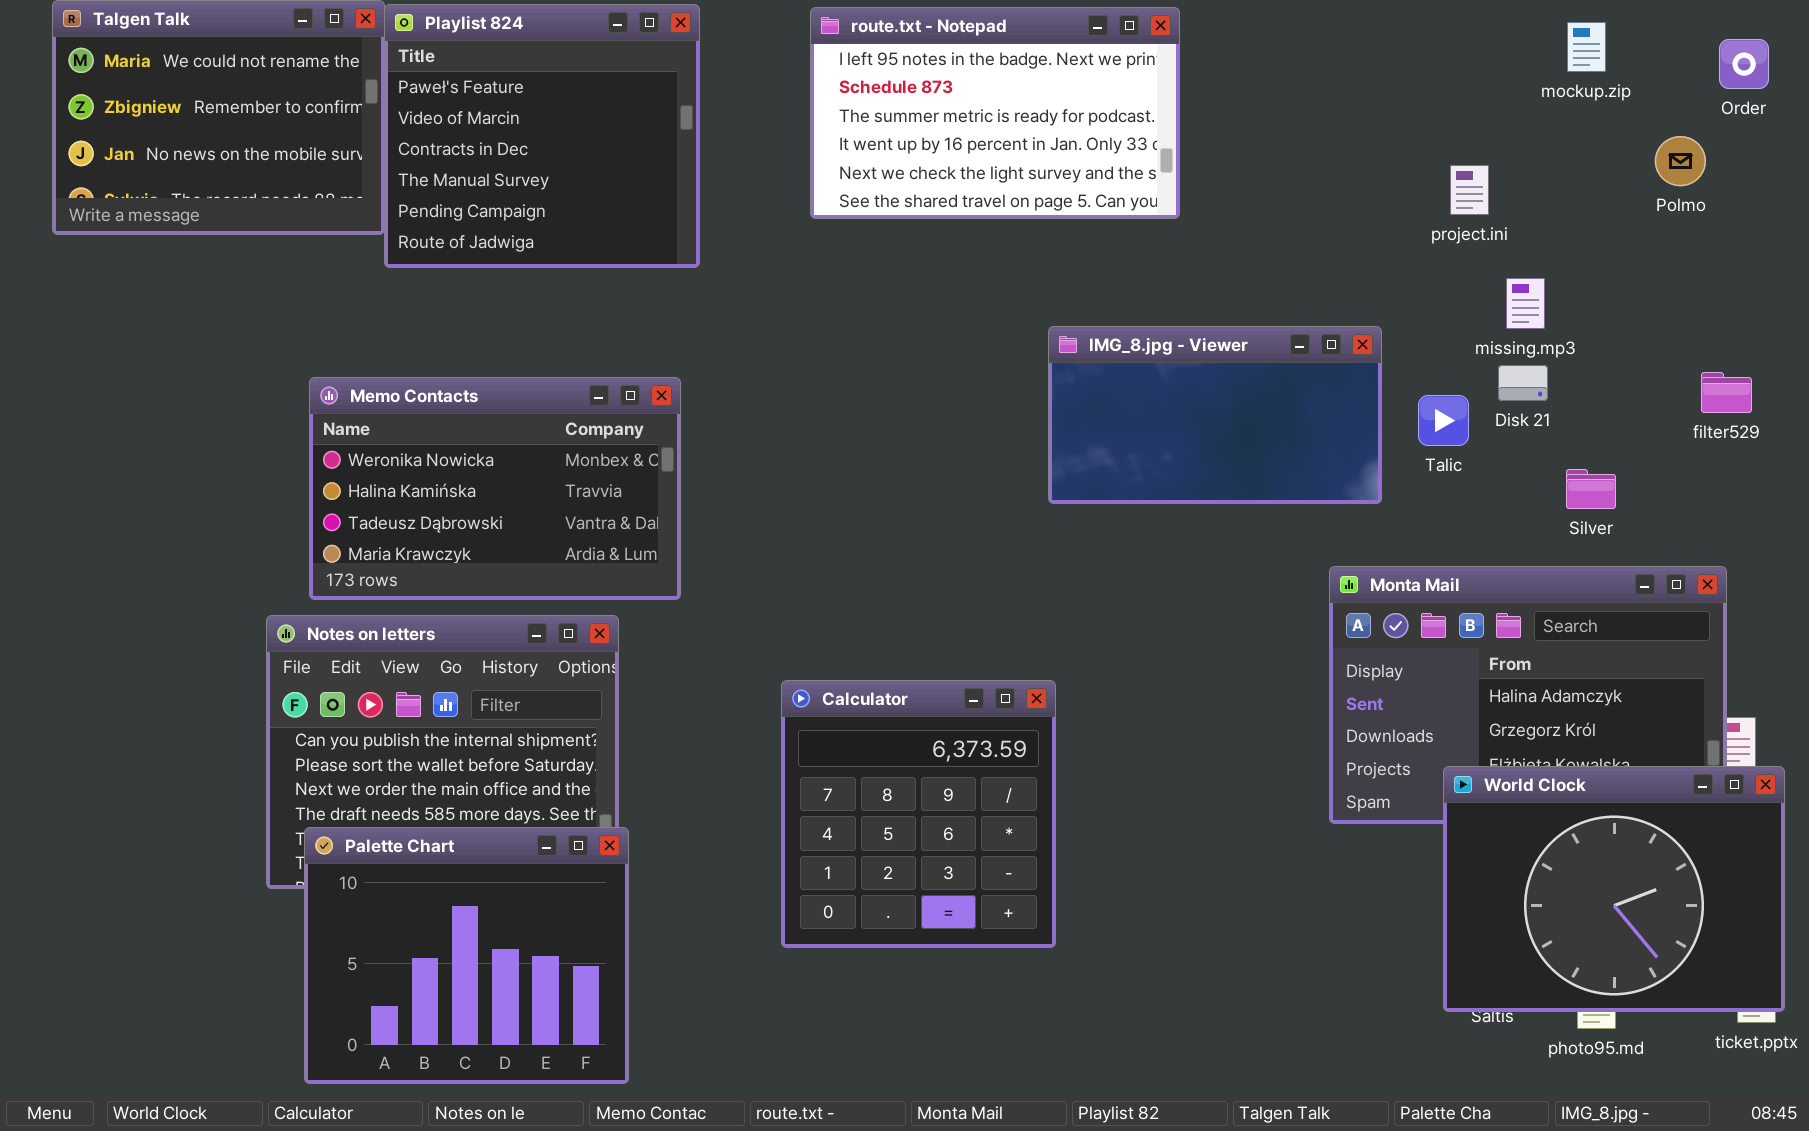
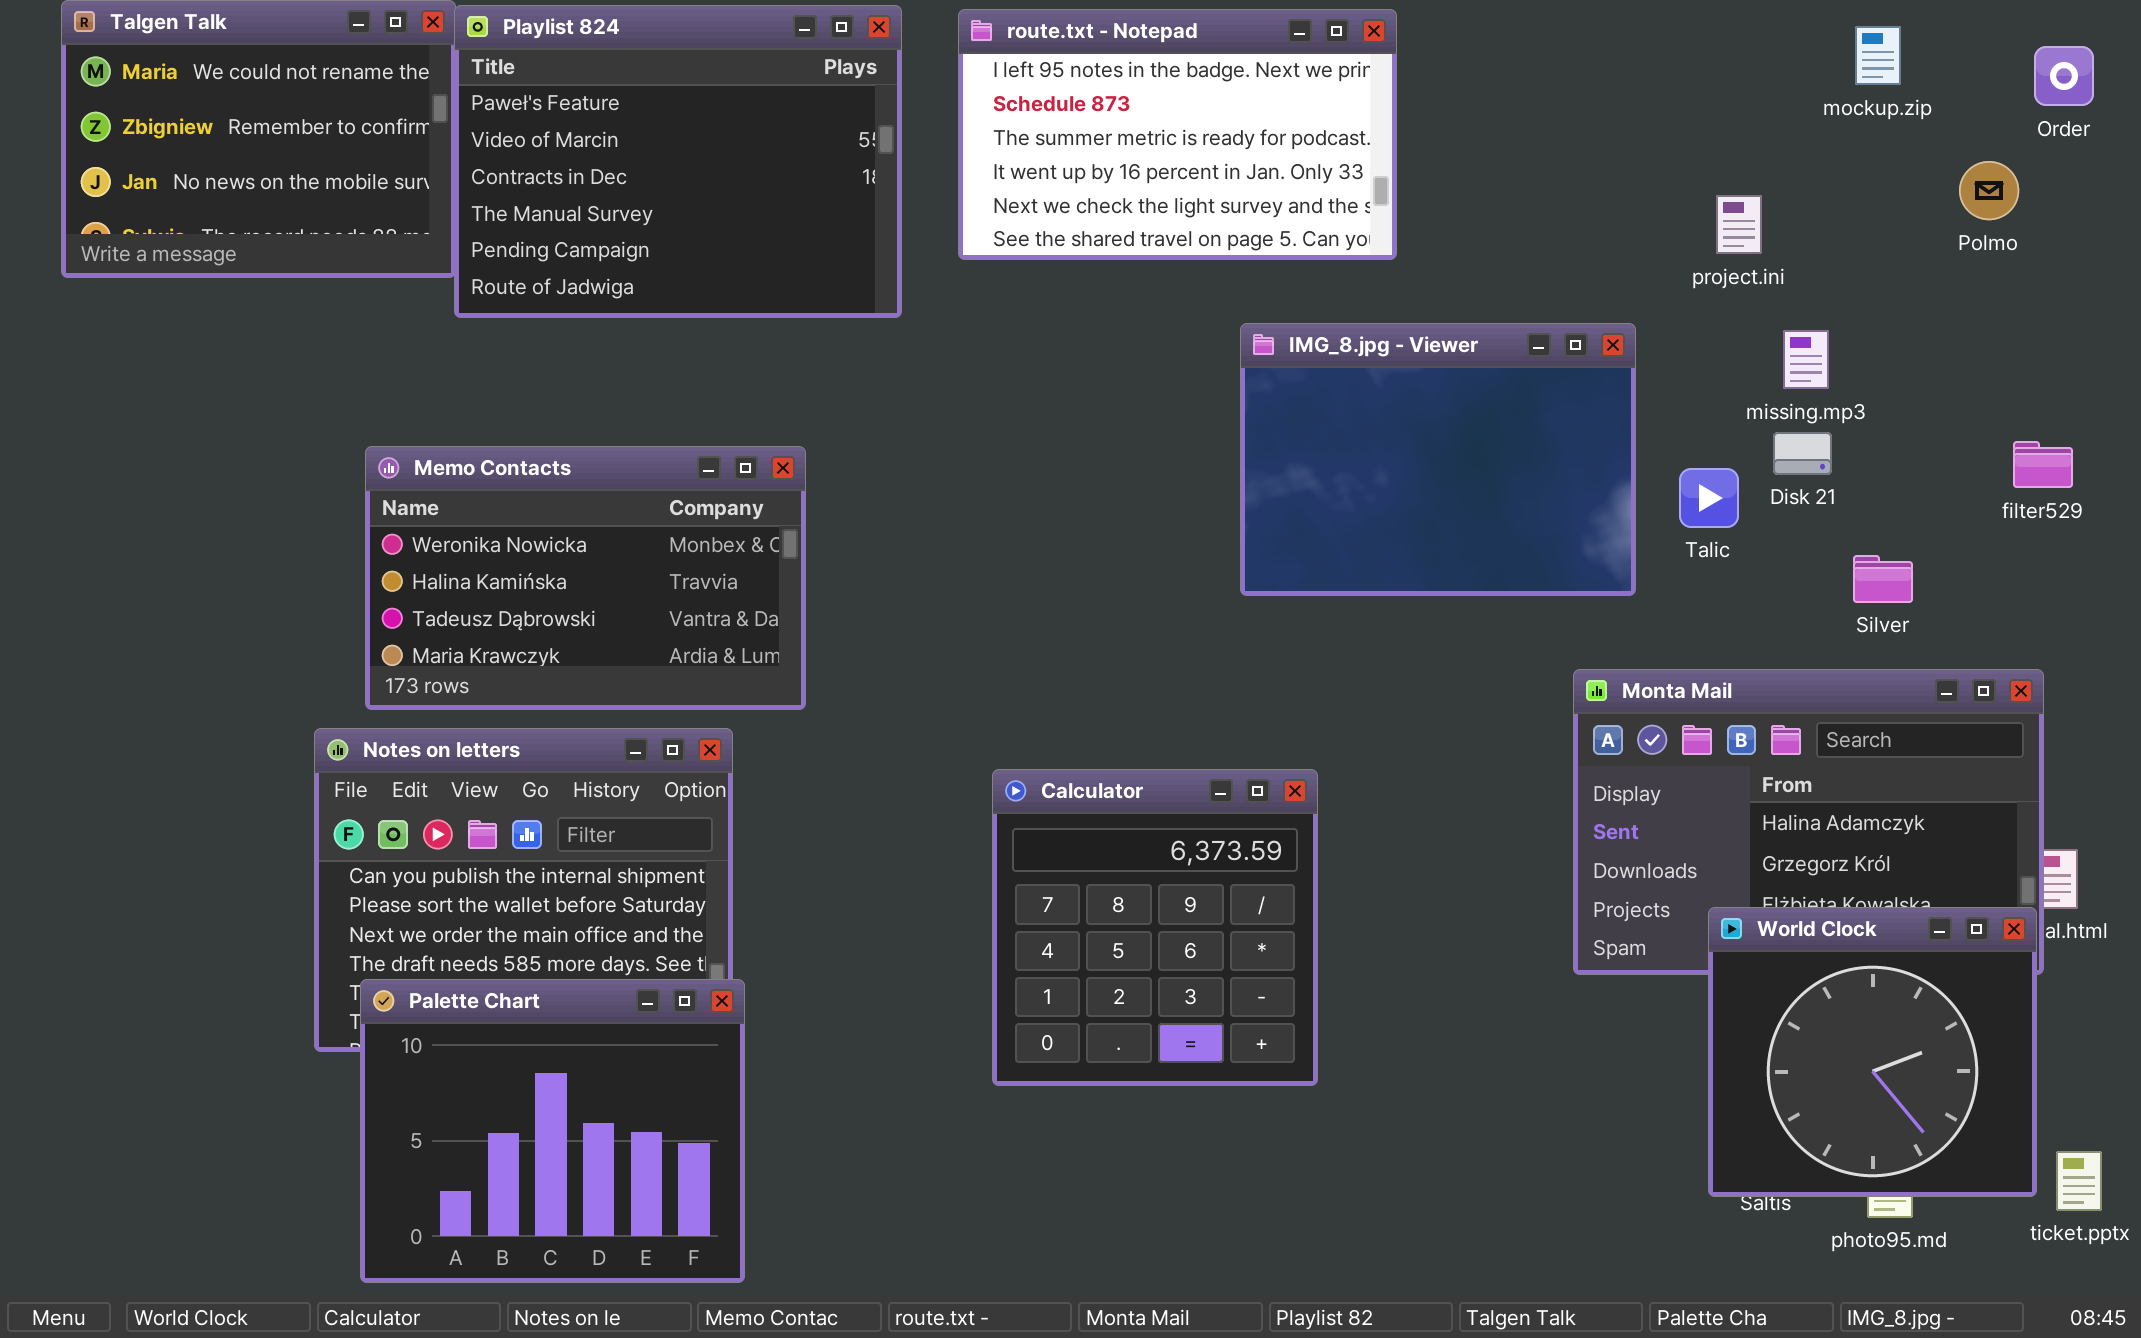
Playlist 824: [384,4,700,268] -> [454,5,902,318], resized
IMG_8.jpg - Viewer: [1048,326,1382,504] -> [1240,323,1636,596], resized
Calculator: [781,680,1056,948] -> [992,769,1318,1086], moved
World Clock: [1443,766,1785,1012] -> [1708,907,2037,1197], resized

